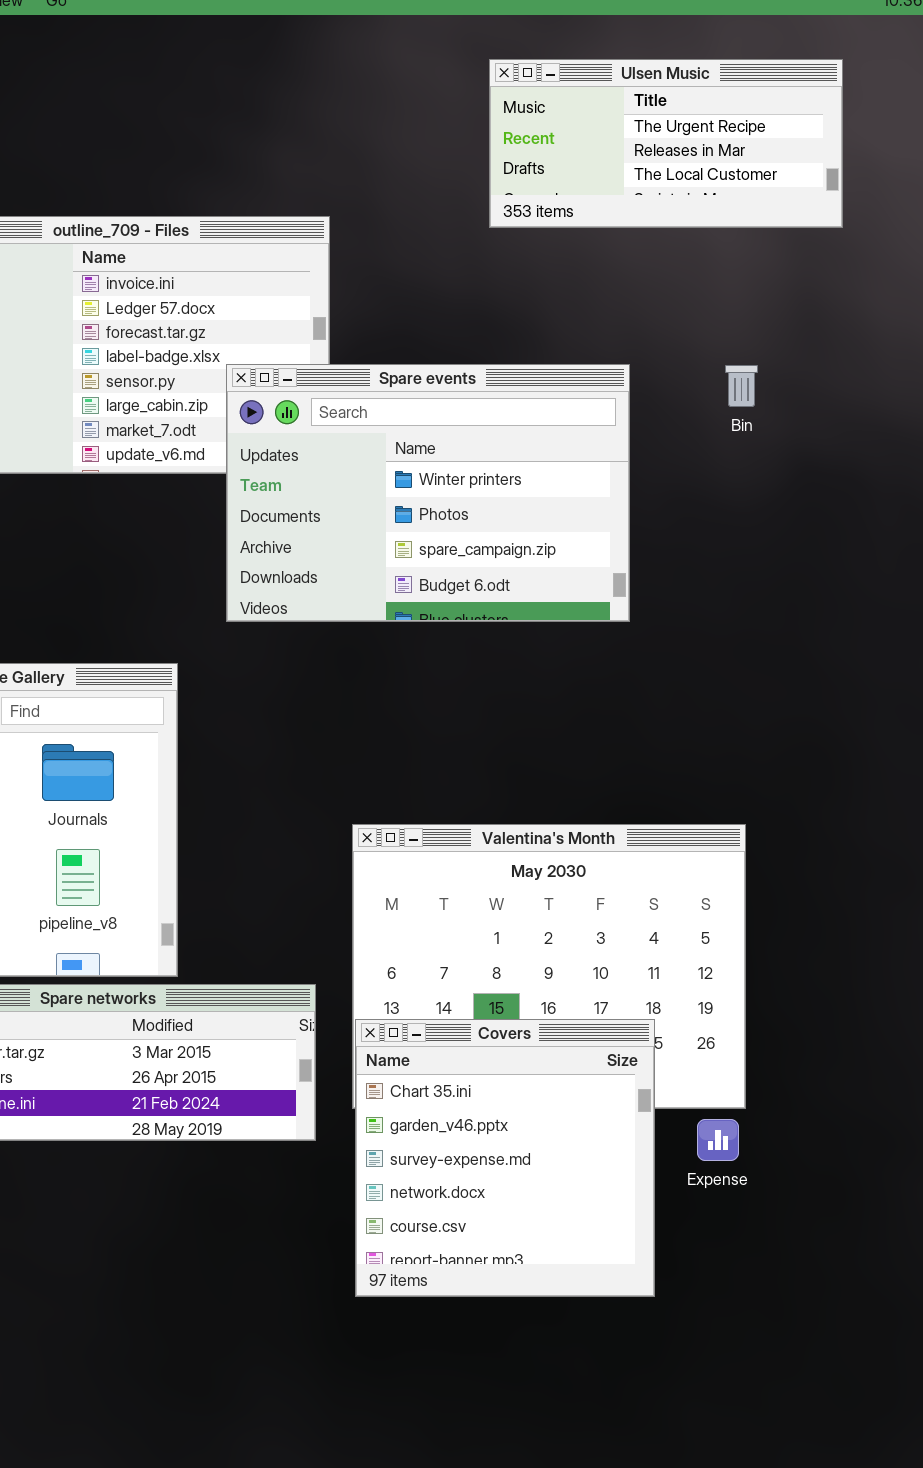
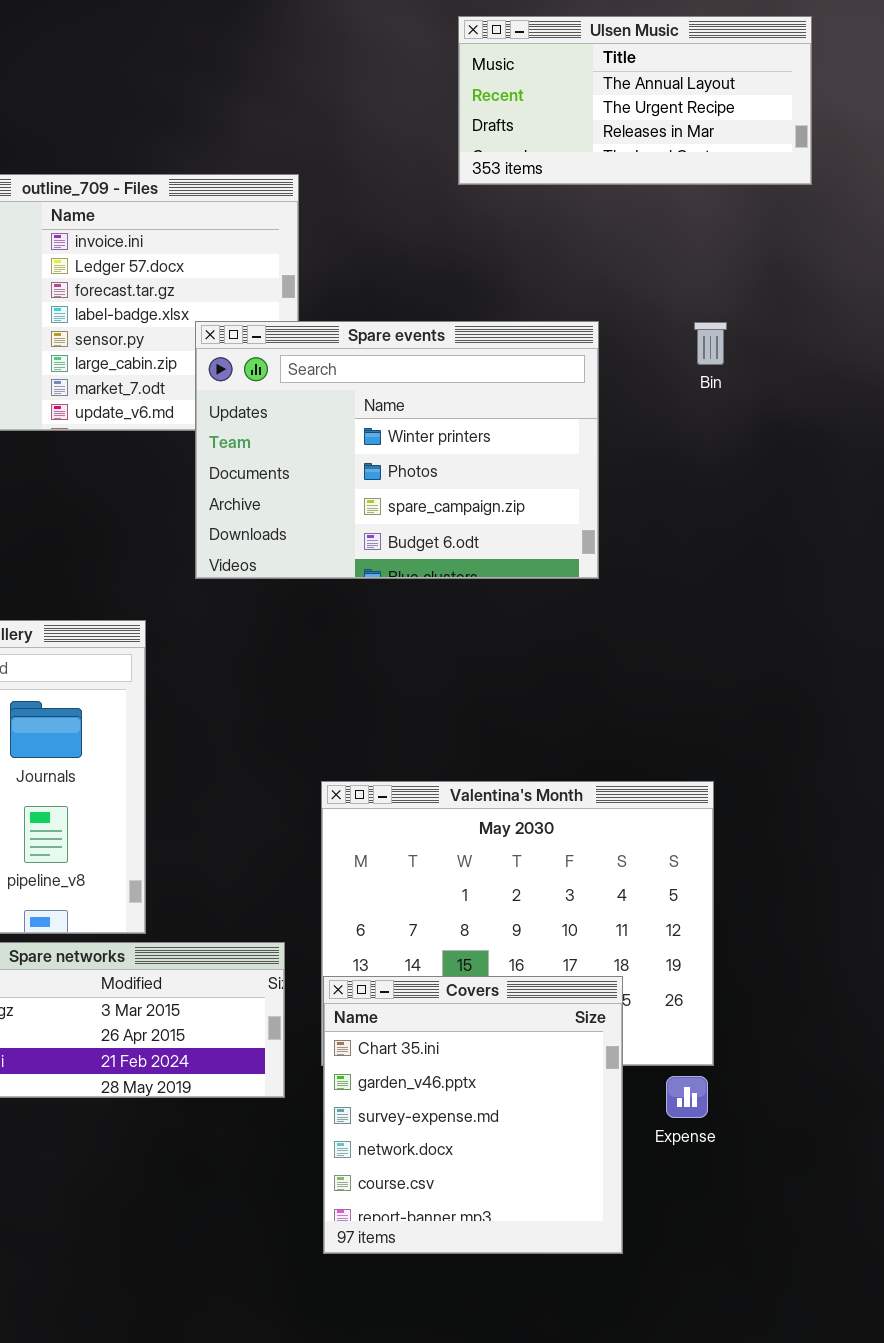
Ulsen Music: [489,59,843,228] -> [458,16,812,185], scrolled up 1 row

